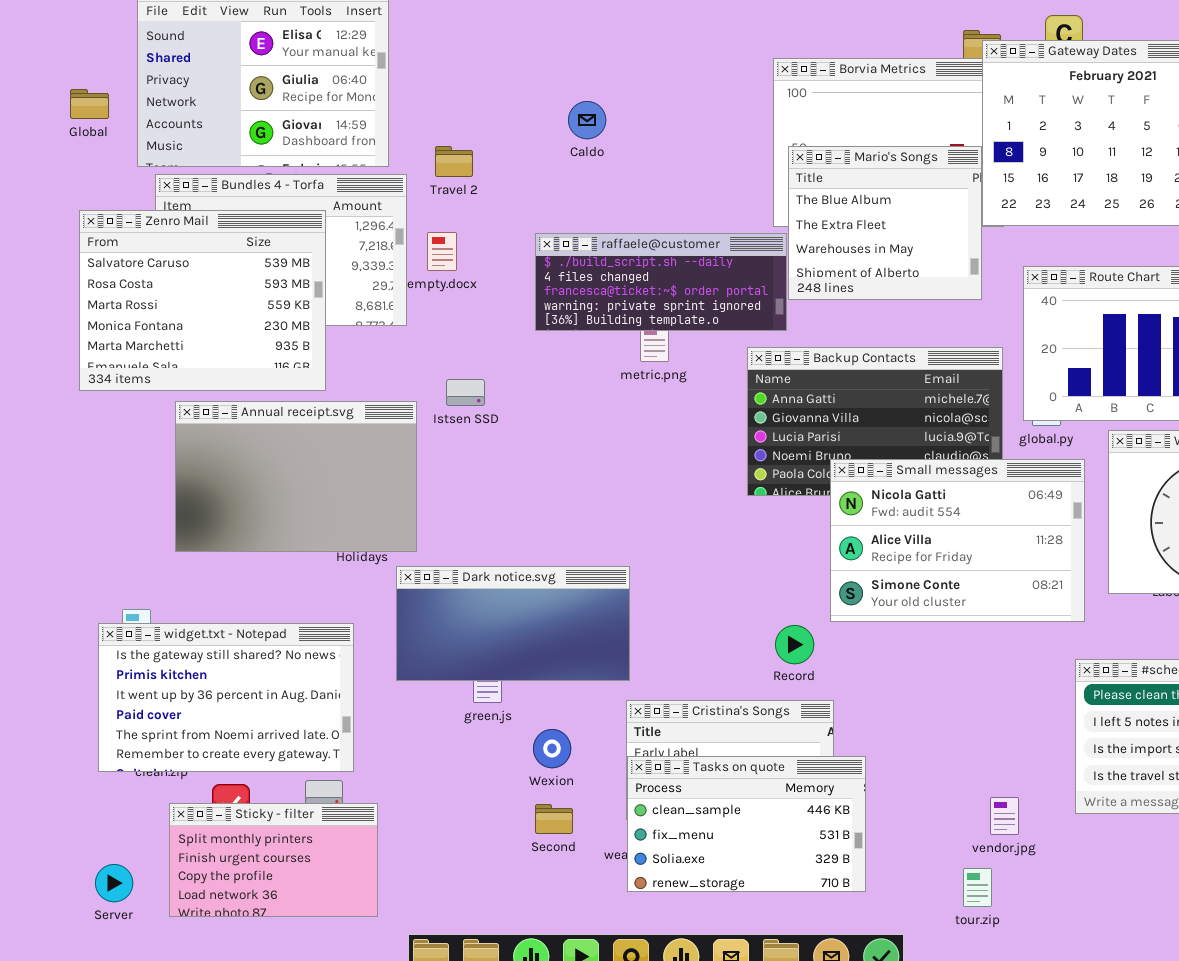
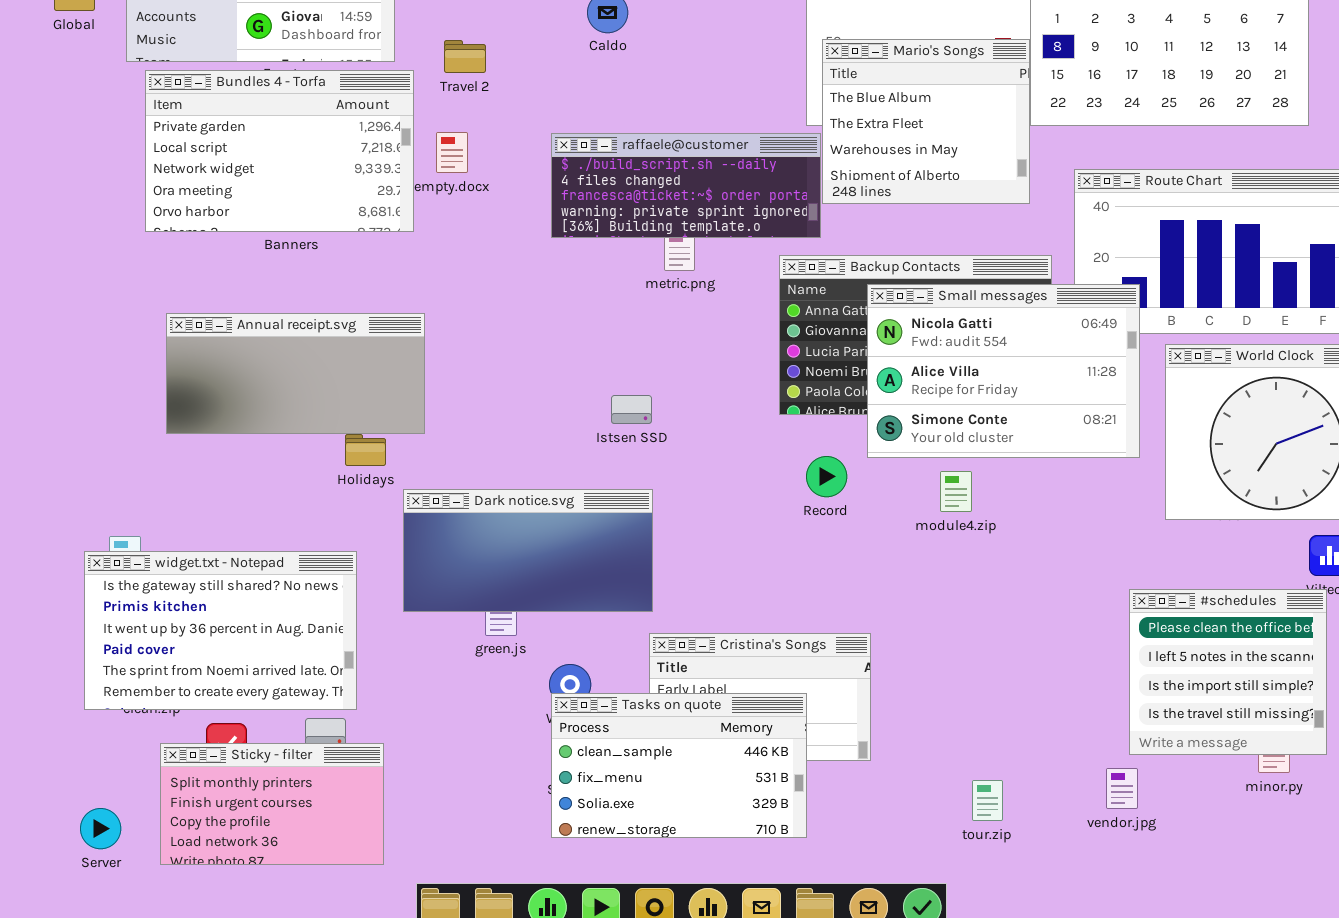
Zenro Mail: [79,210,326,391] -> none, closed
Istsen SSD: [446,379,485,406] -> [611,395,652,424], moved
Annual receipt.svg: [175,401,417,552] -> [166,313,425,434], resized
Small messages: [830,459,1085,622] -> [867,284,1140,458], moved
Record: [775,625,814,664] -> [806,456,847,497], moved
Tasks on quote: [627,756,866,892] -> [551,693,807,838], moved
vendor.jpg: [990,797,1019,835] -> [1106,768,1138,809], moved
tour.zip: [963,868,992,907] -> [972,780,1003,821], moved

